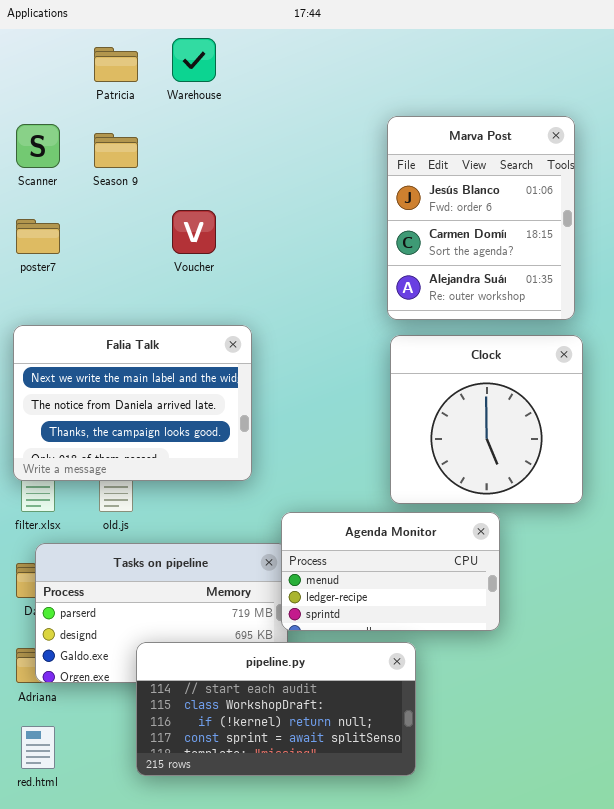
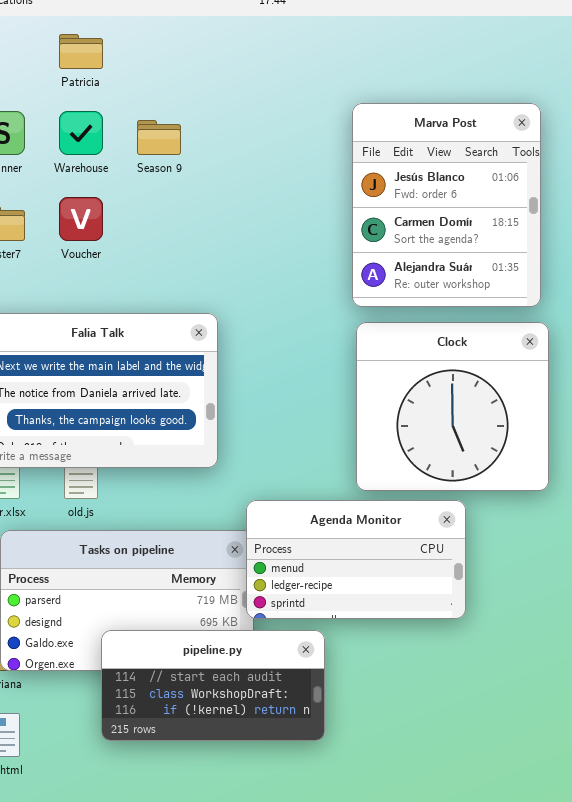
Warehouse: [172,38,216,82] -> [59,111,103,155], moved
Season 9: [94,133,138,168] -> [137,120,181,155], moved
Voucher: [172,210,216,254] -> [59,197,103,241], moved
pipeline.py: [136,642,416,776] -> [101,630,325,741], resized

